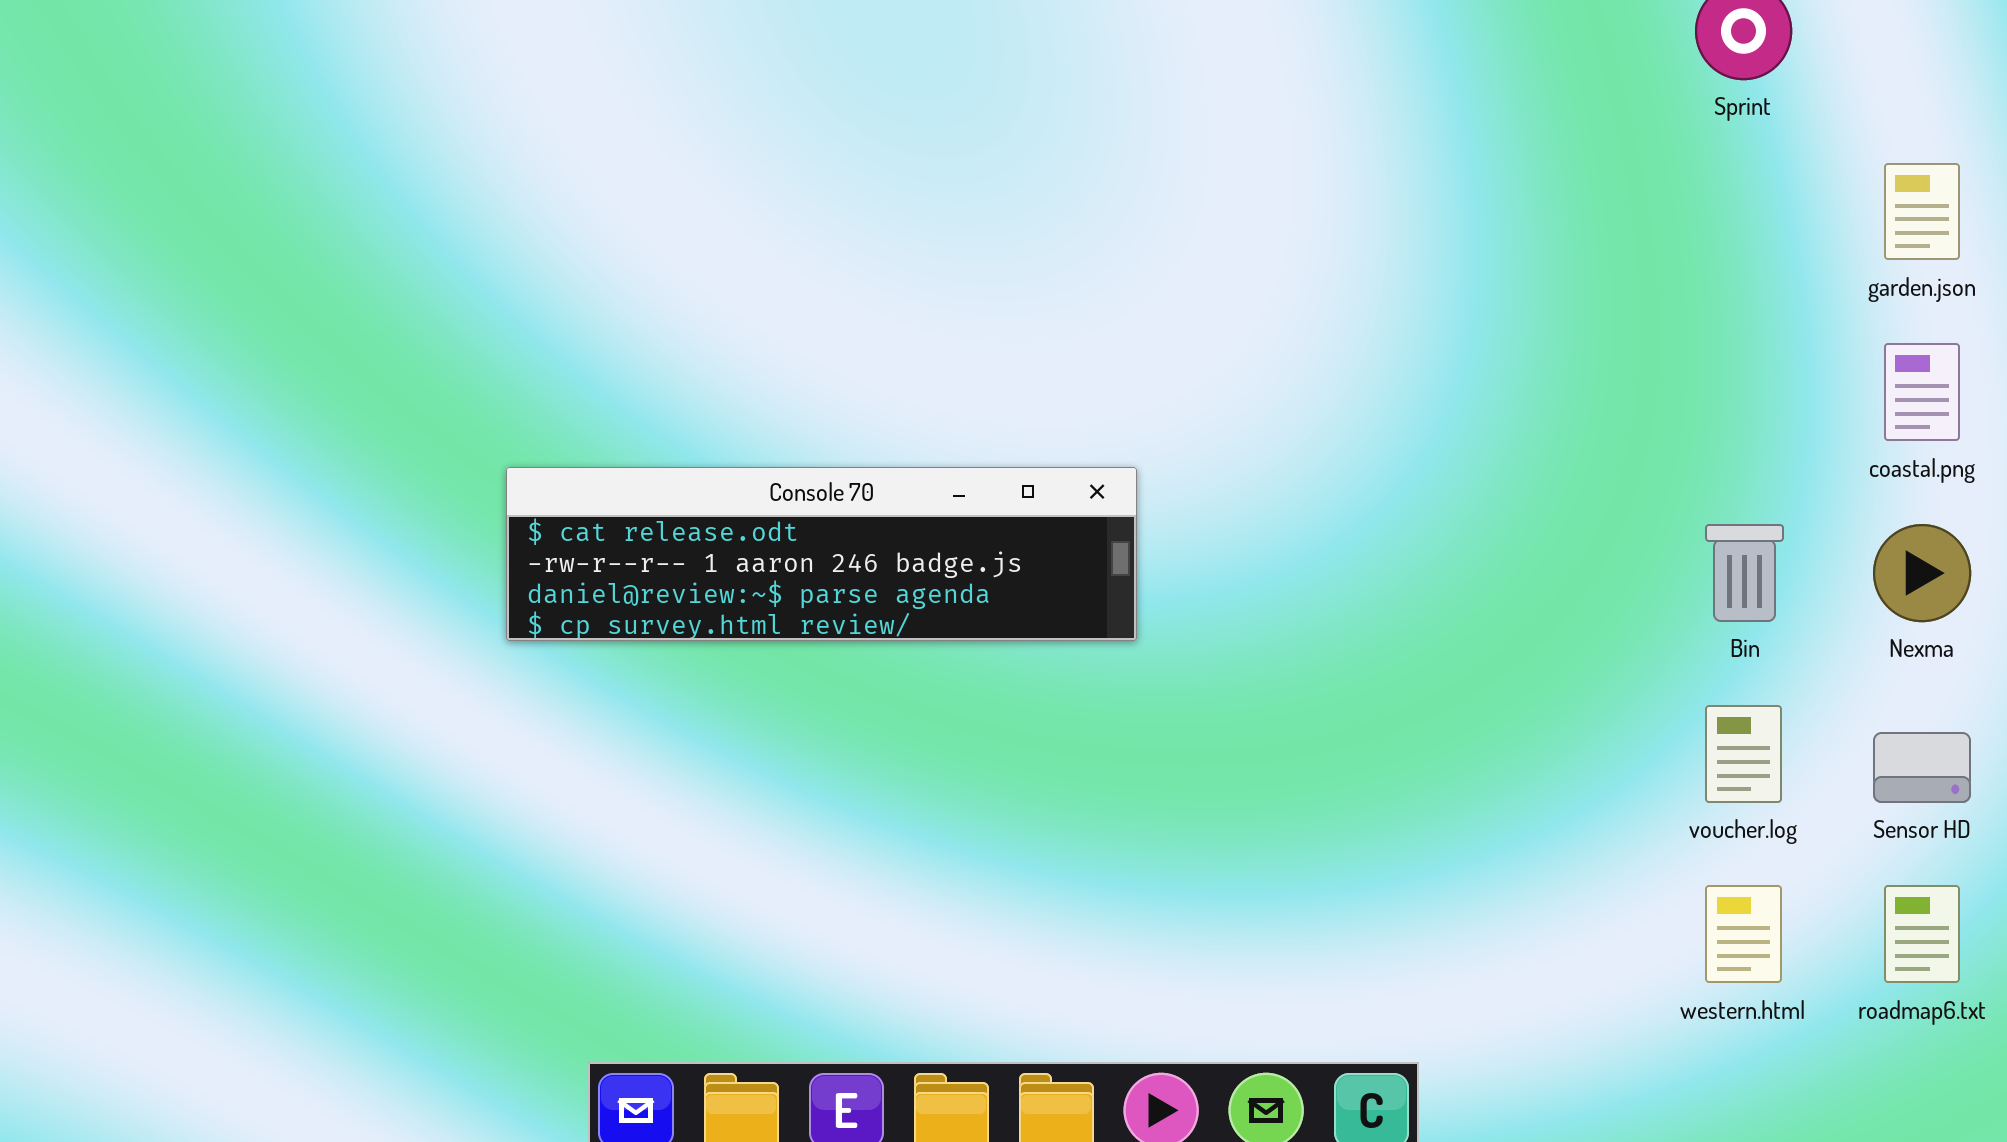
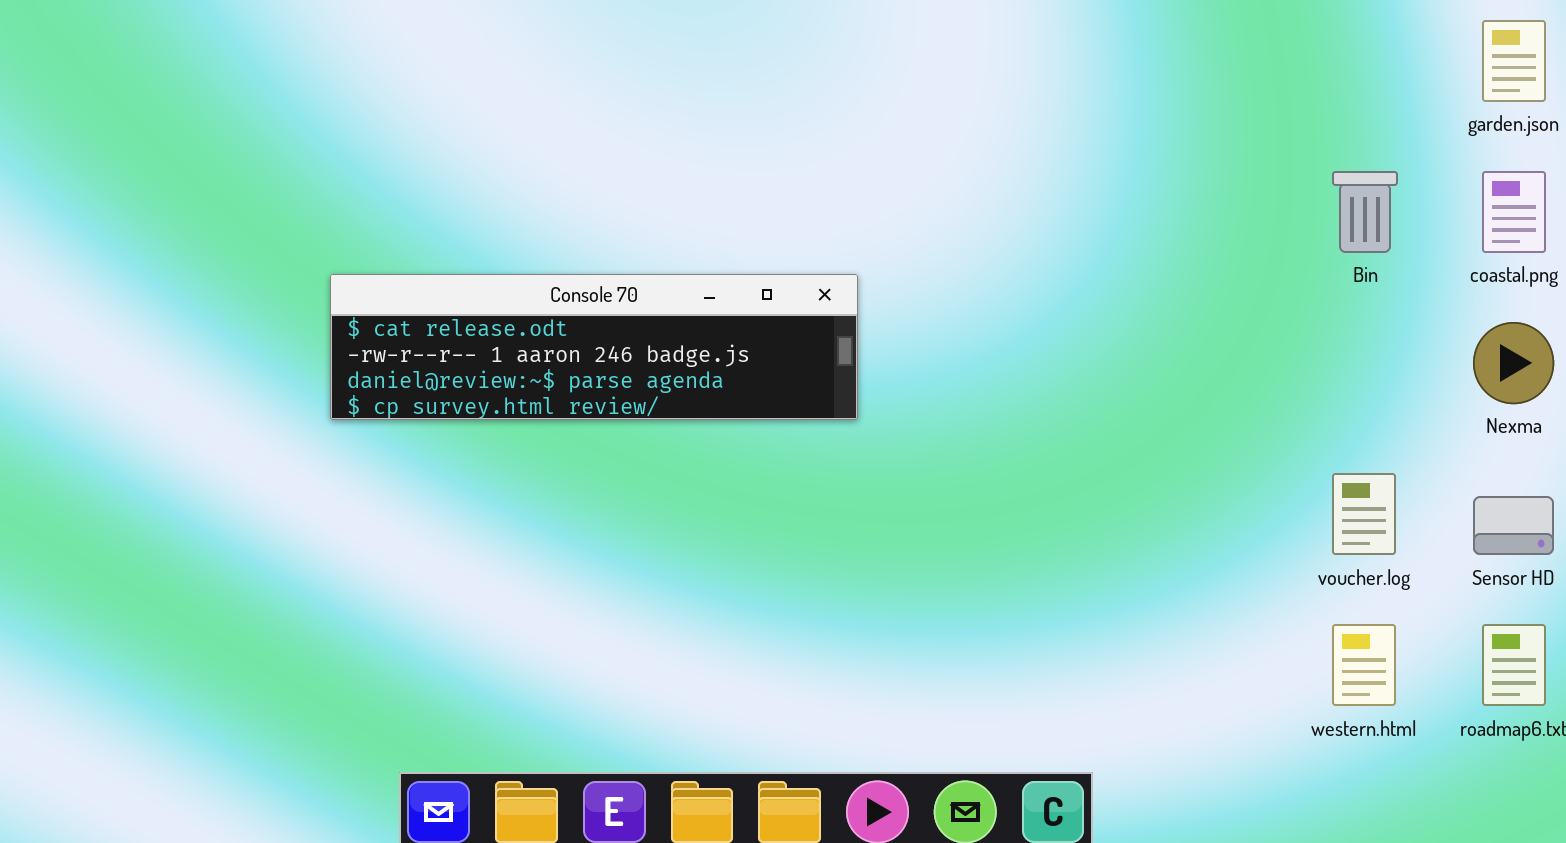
Bin: [1705,524,1784,622] -> [1332,171,1398,253], moved

